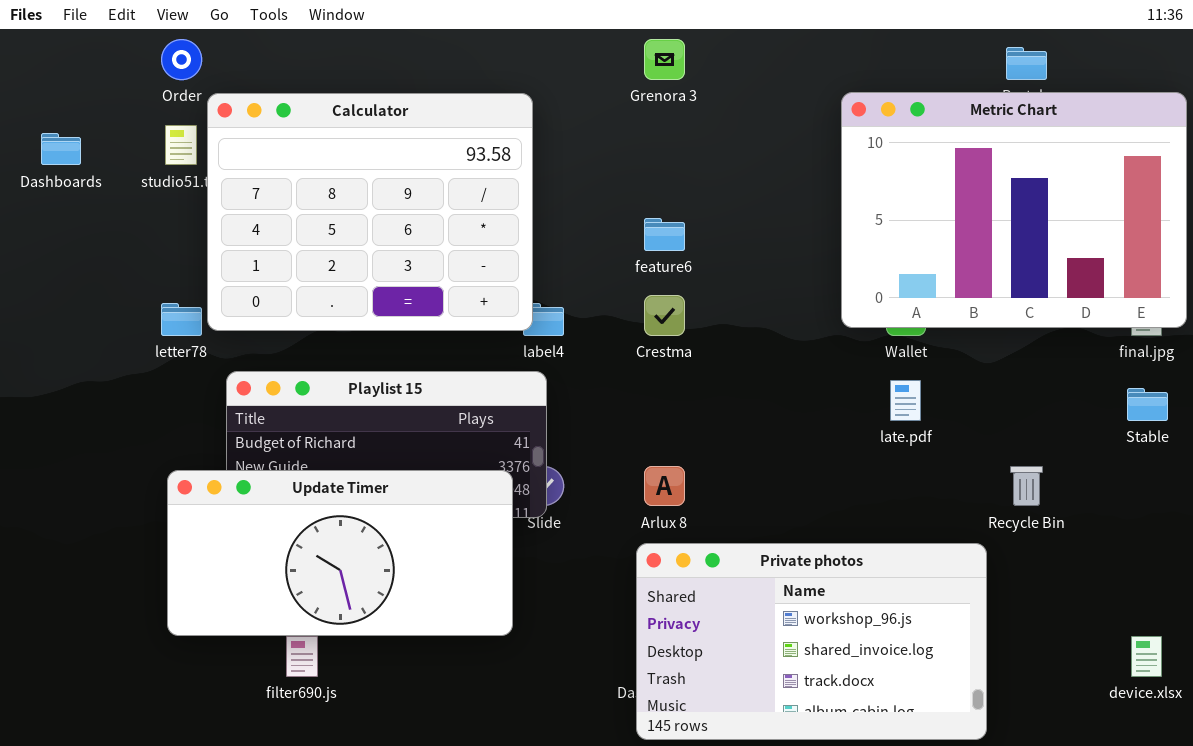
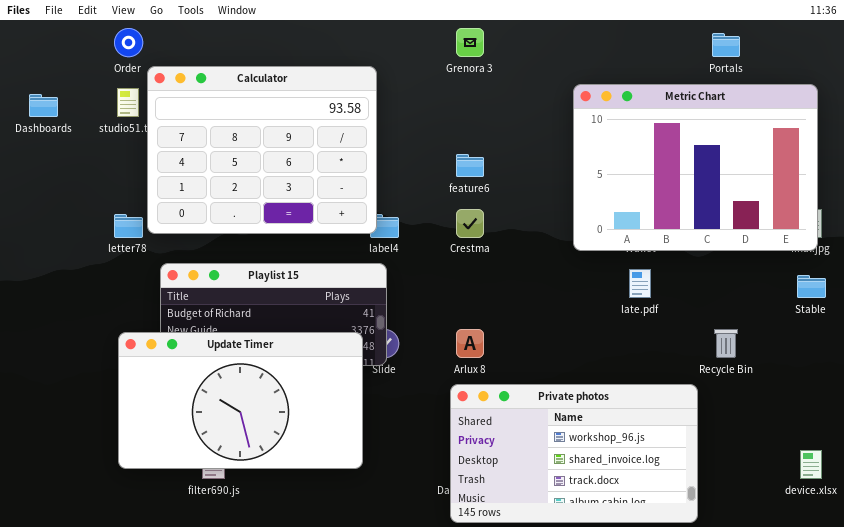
Metric Chart: [841,92,1187,328] -> [573,84,818,251], moved
Update Timer: [167,470,513,636] -> [118,332,363,469], resized

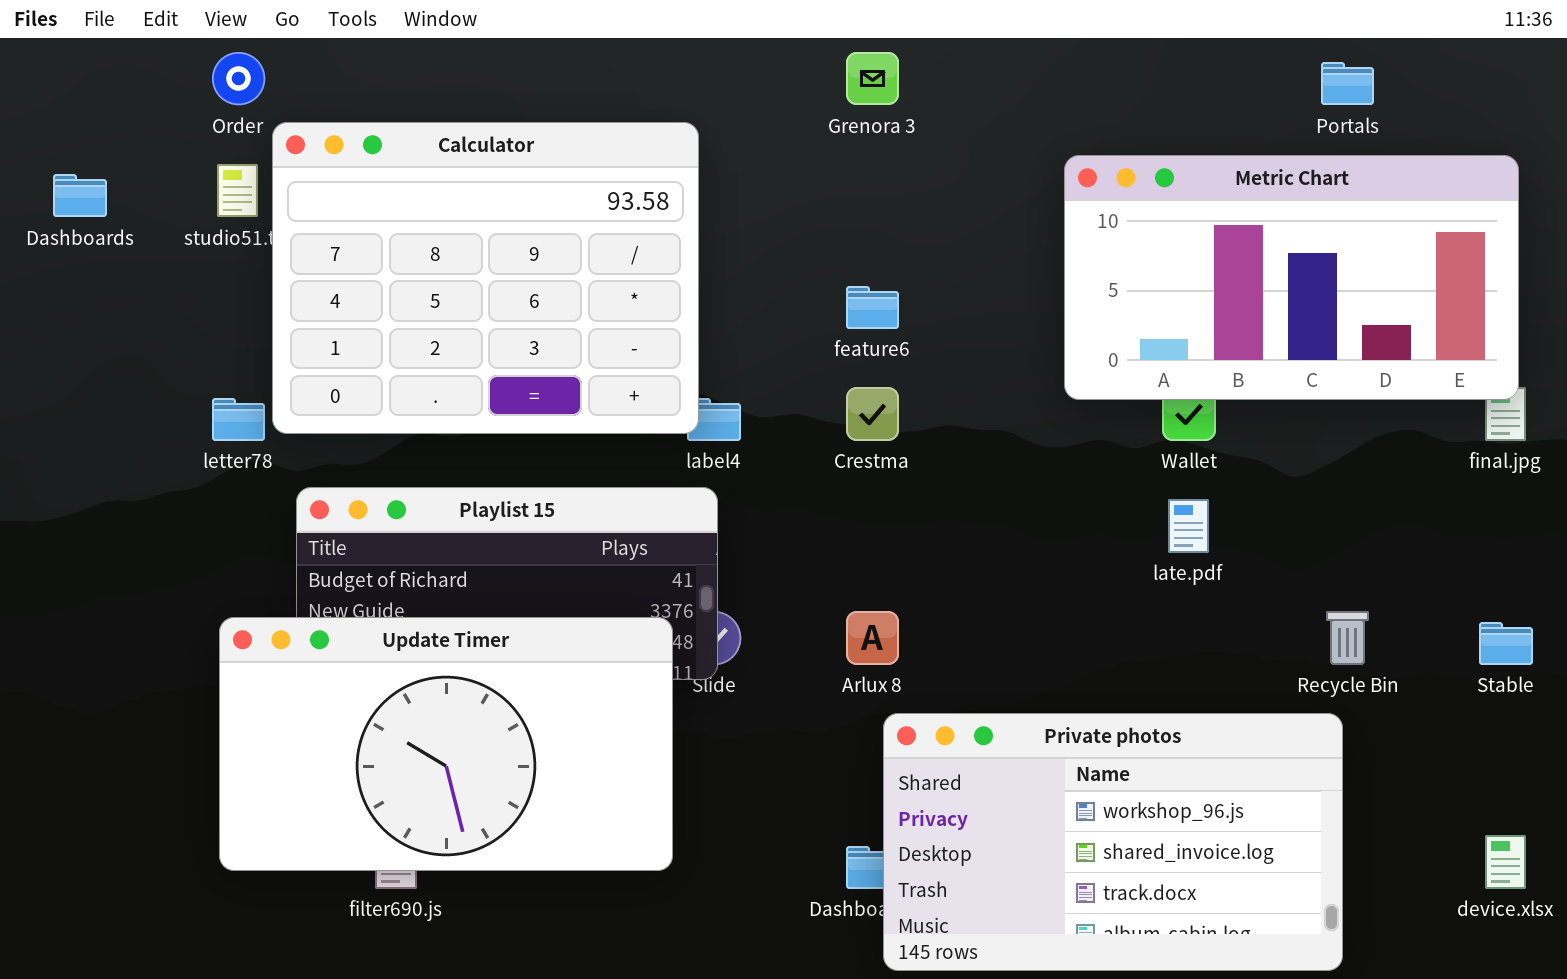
Metric Chart: [573,84,818,251] -> [1064,155,1519,400], resized
Stable: [797,275,826,298] -> [1479,622,1533,665], moved
Private photos: [450,384,698,523] -> [883,713,1343,971], moved

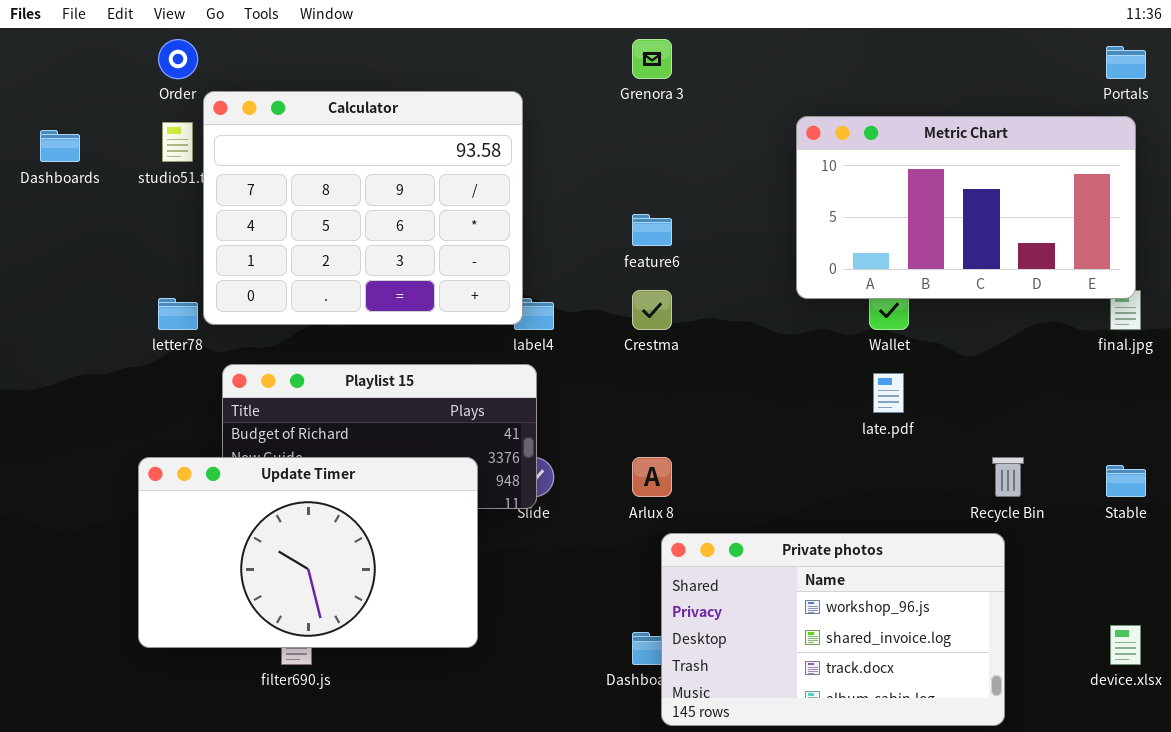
Portals: [1321,62,1374,105] -> [1106,46,1146,79], moved
Update Timer: [219,617,673,871] -> [138,457,478,648], moved

